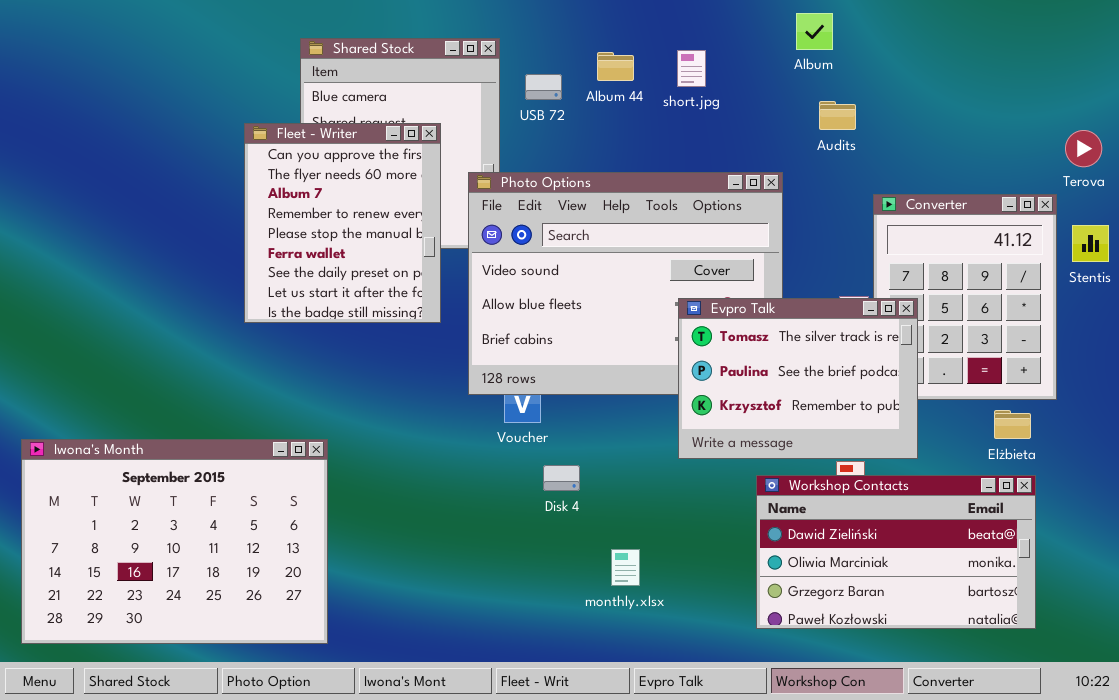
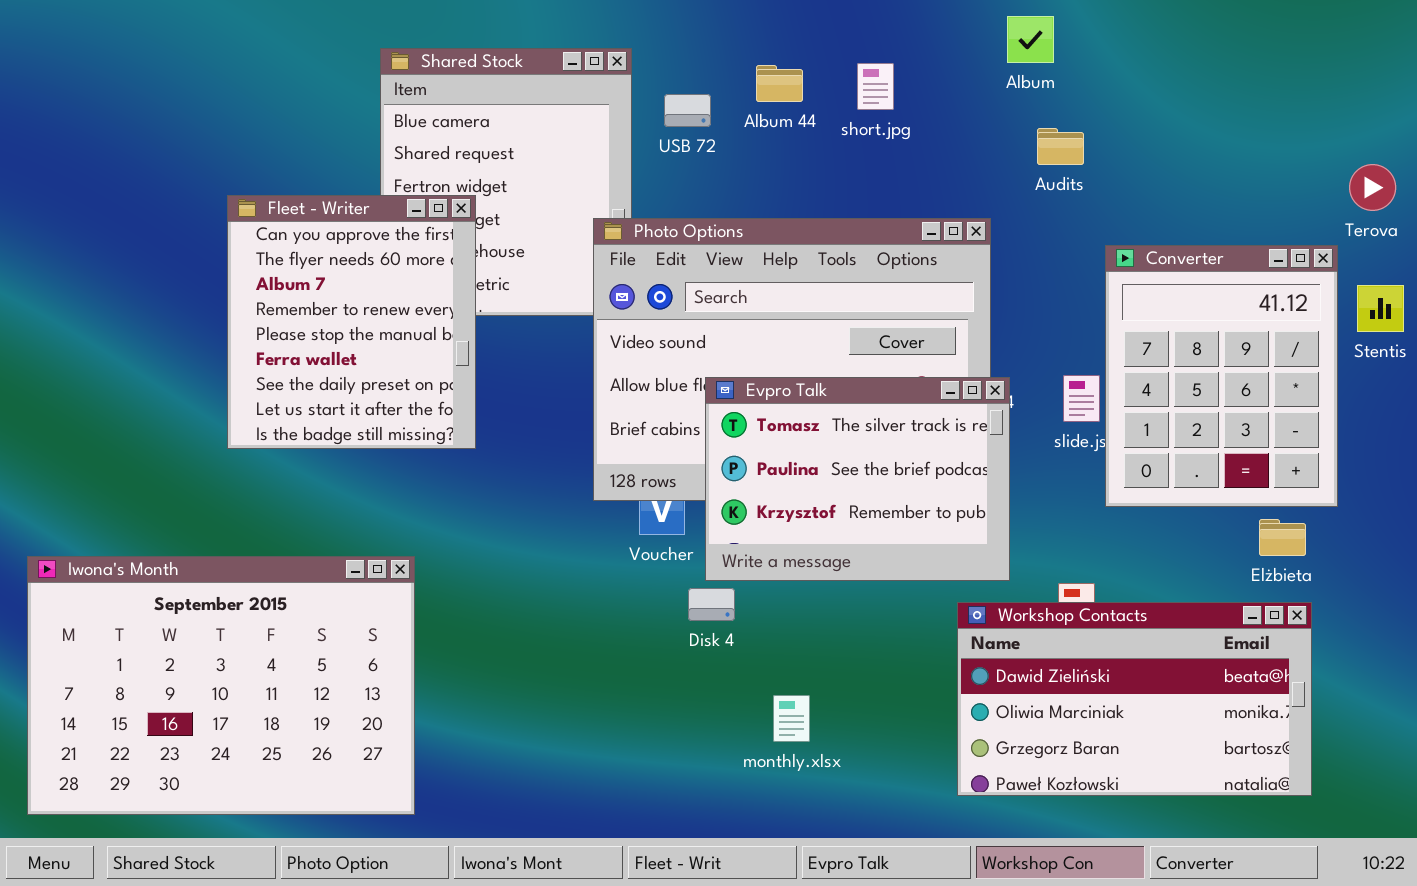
Fleet - Writer: [244,123,441,323] -> [227,195,476,449], moved
Evpro Talk: [678,298,918,459] -> [705,377,1010,581], moved

